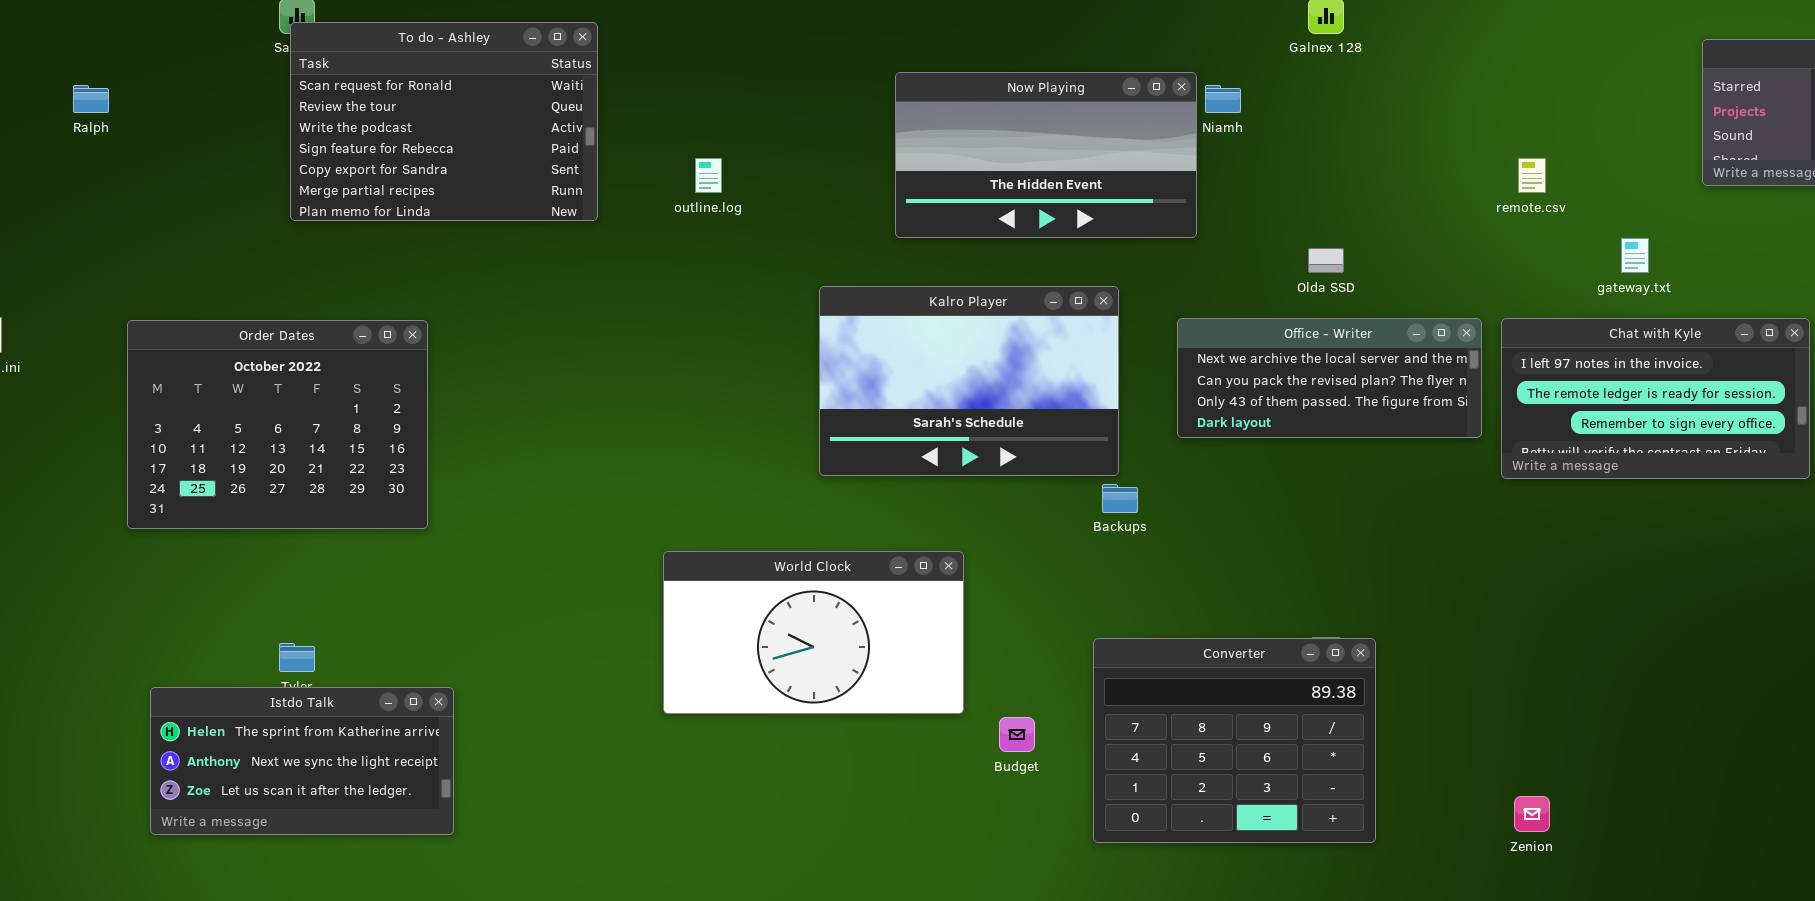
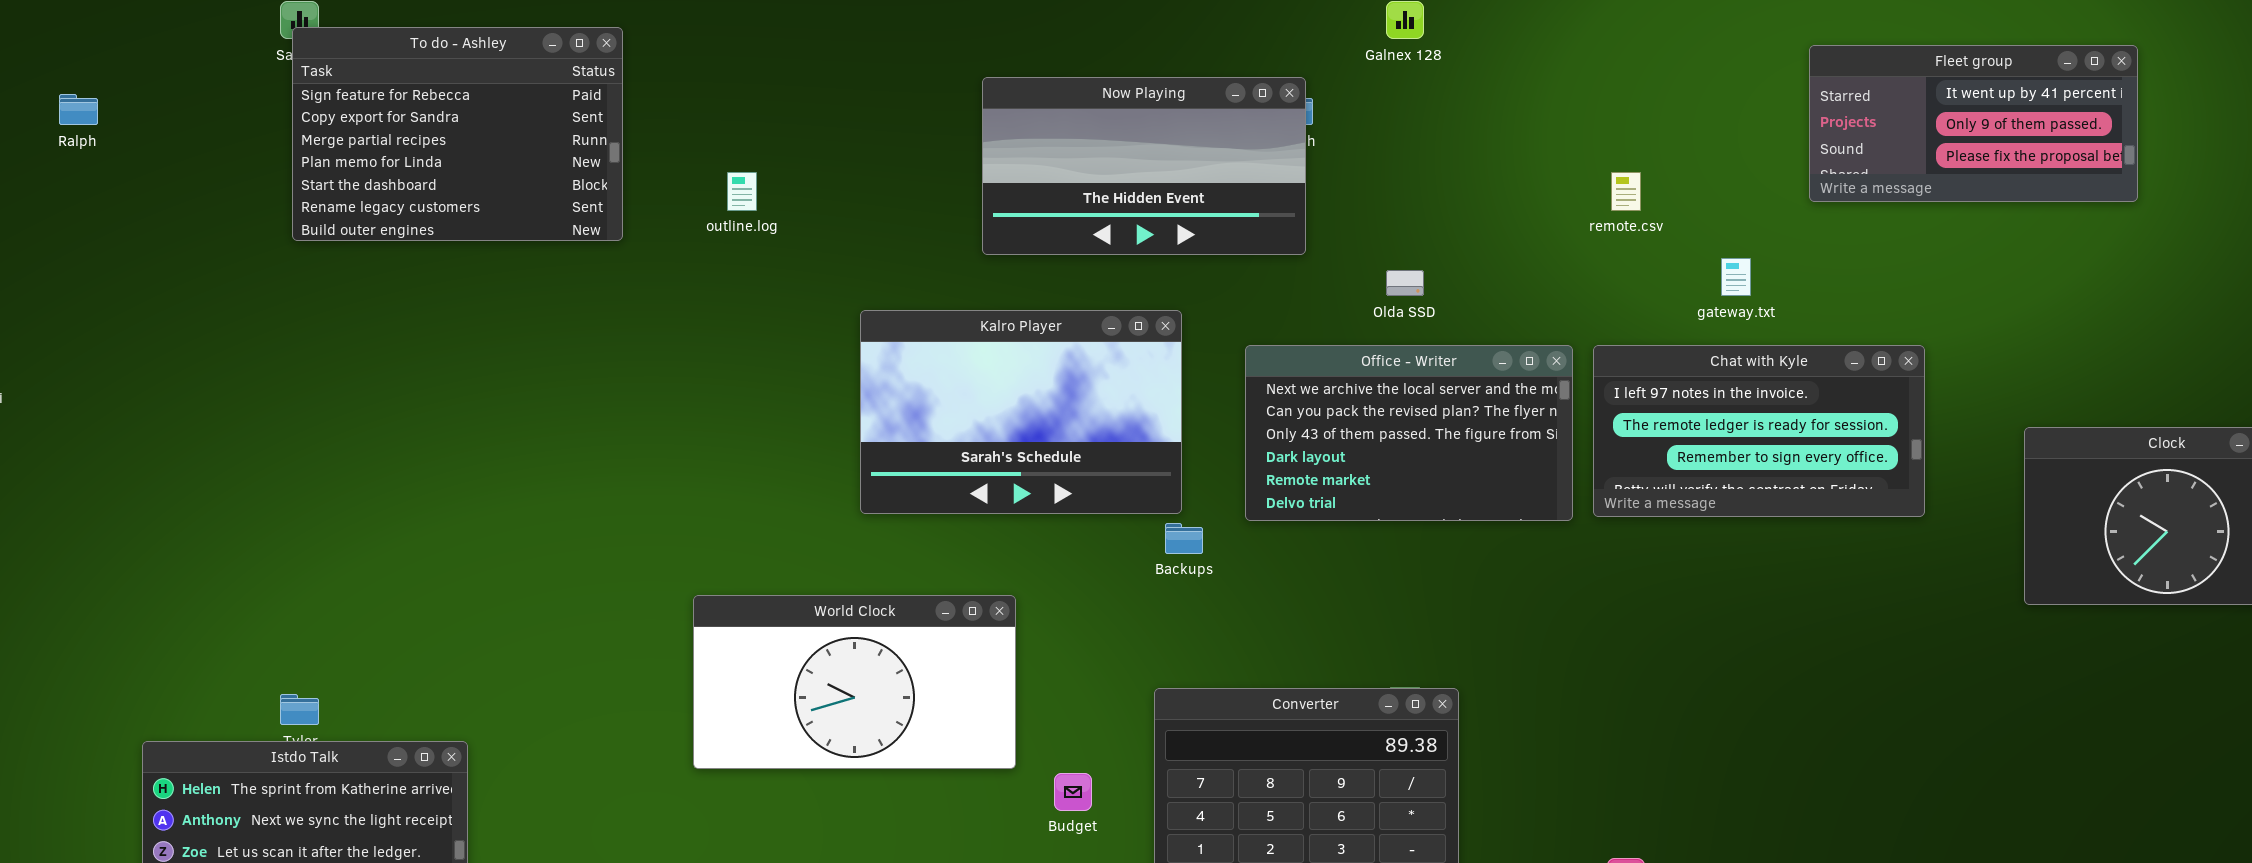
To do - Ashley: [290,22,598,221] -> [292,27,623,241], scrolled down 3 rows
Now Playing: [895,72,1197,238] -> [982,77,1306,255], moved
Office - Writer: [1177,318,1482,438] -> [1245,345,1573,521], resized
Order Dates: [127,320,428,529] -> none, closed

